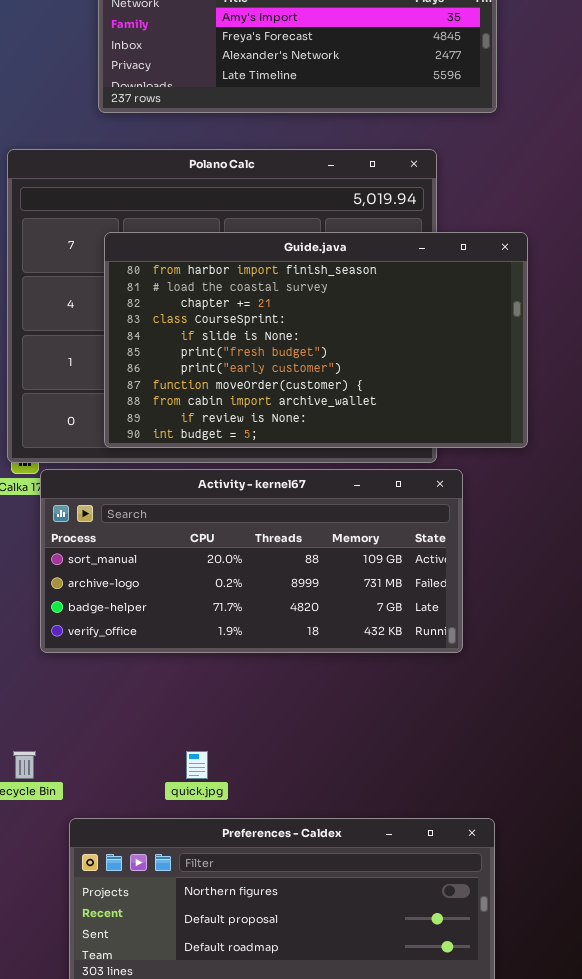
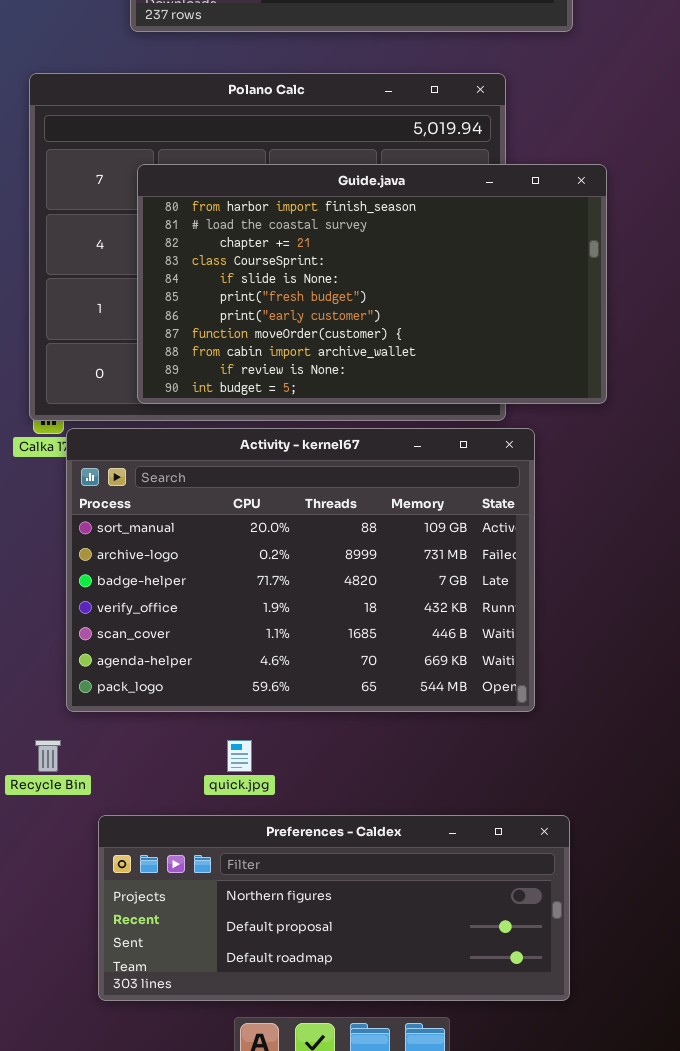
Activity - kernel67: [40,469,463,653] -> [66,428,535,712], resized

